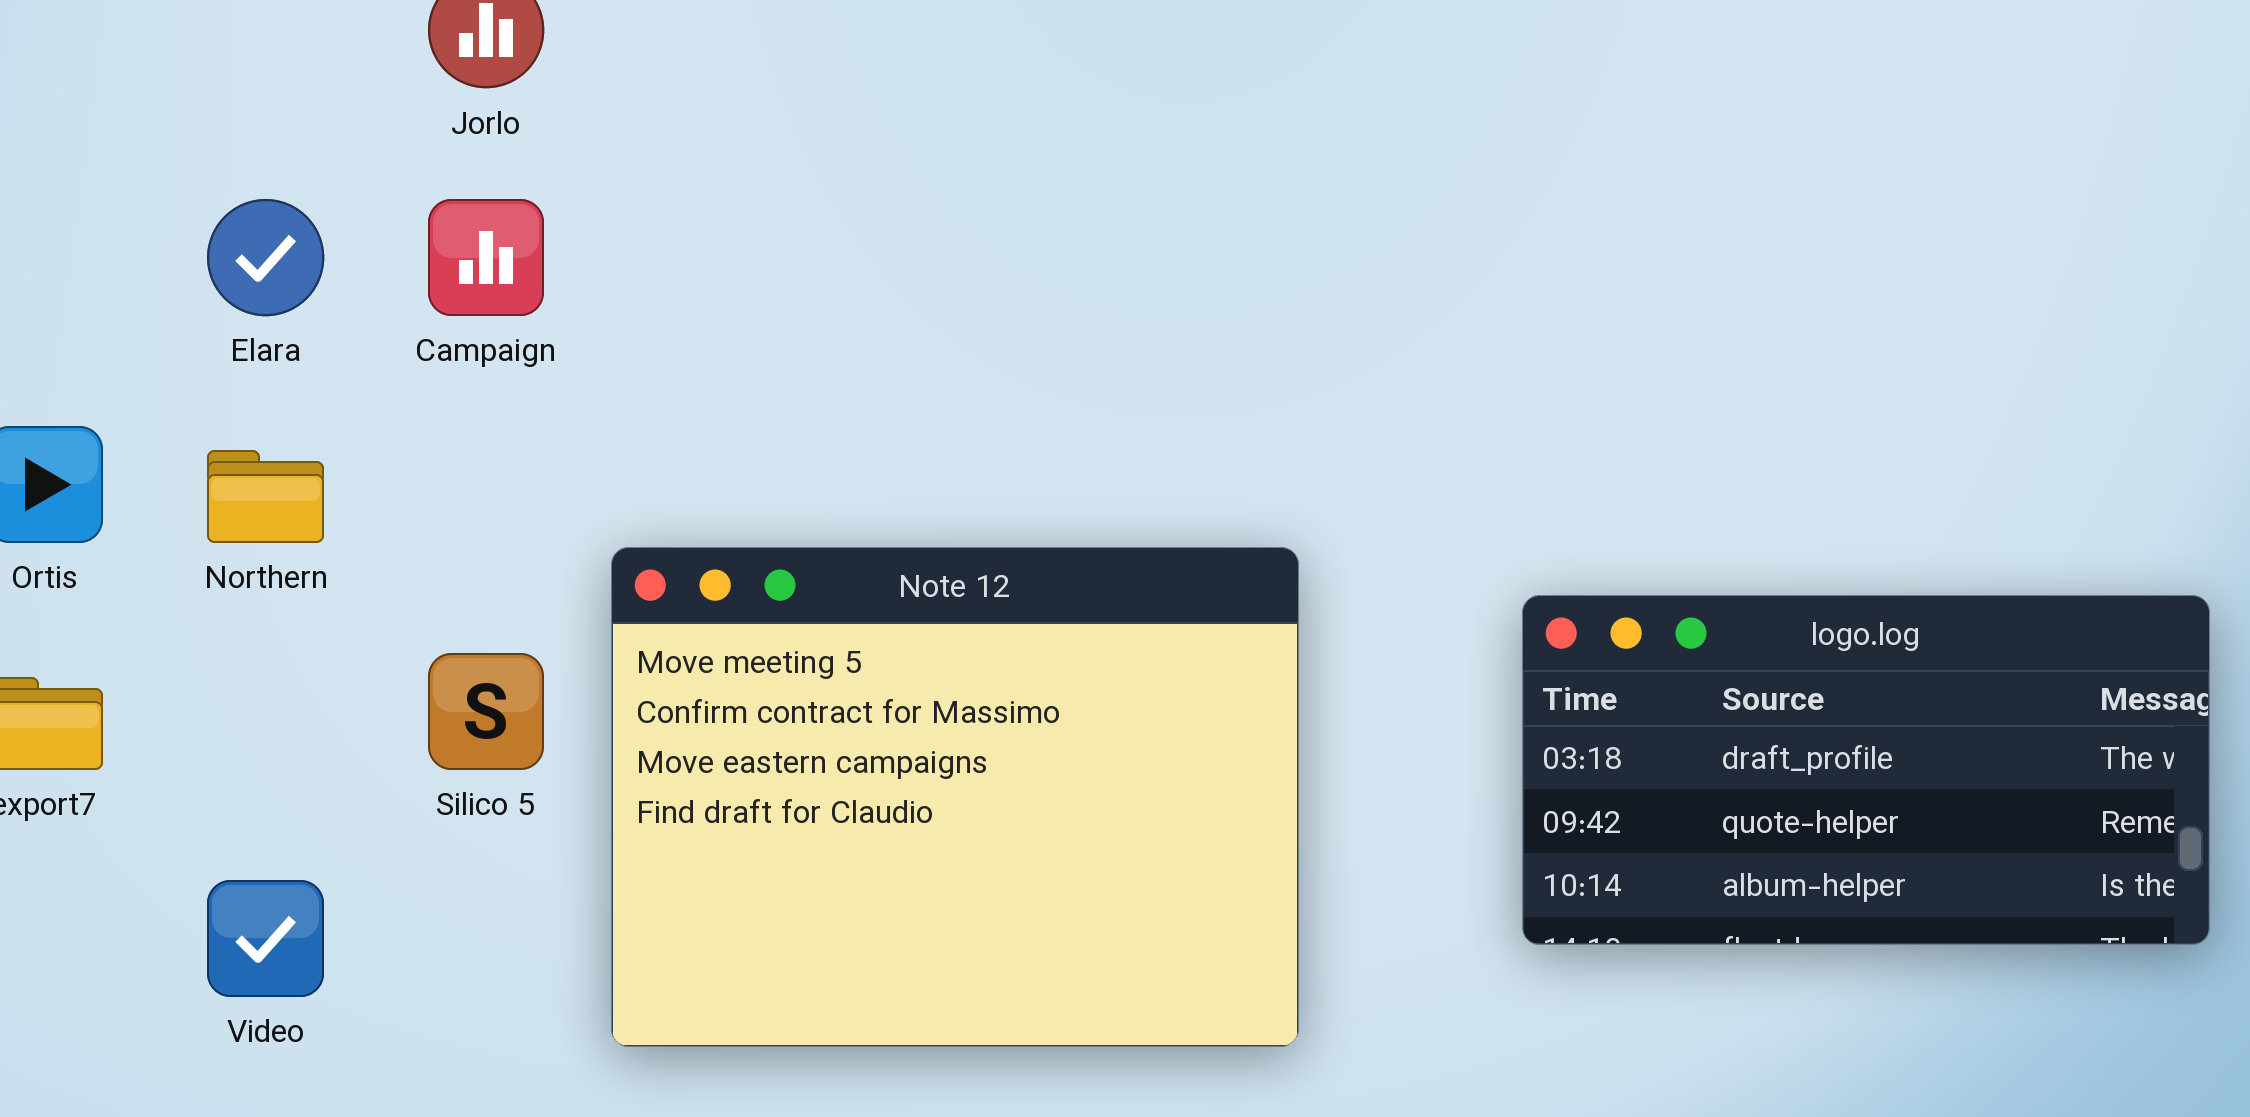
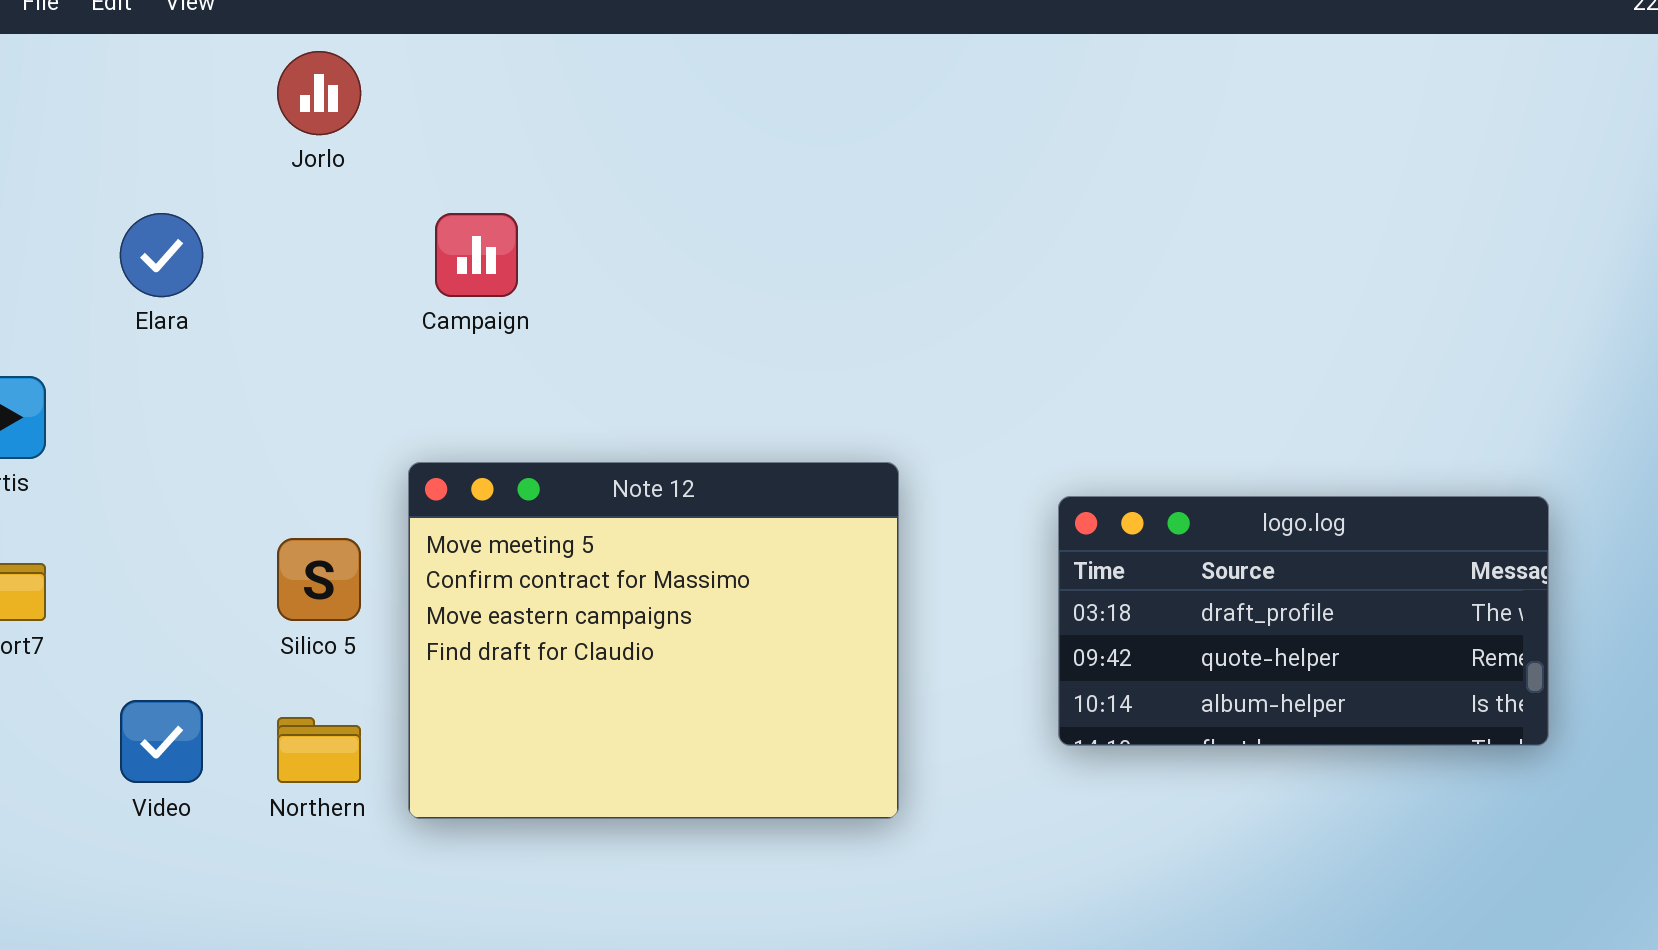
Campaign: [428,199,544,316] -> [435,213,518,297], moved
Northern: [207,450,324,543] -> [277,717,361,783], moved

